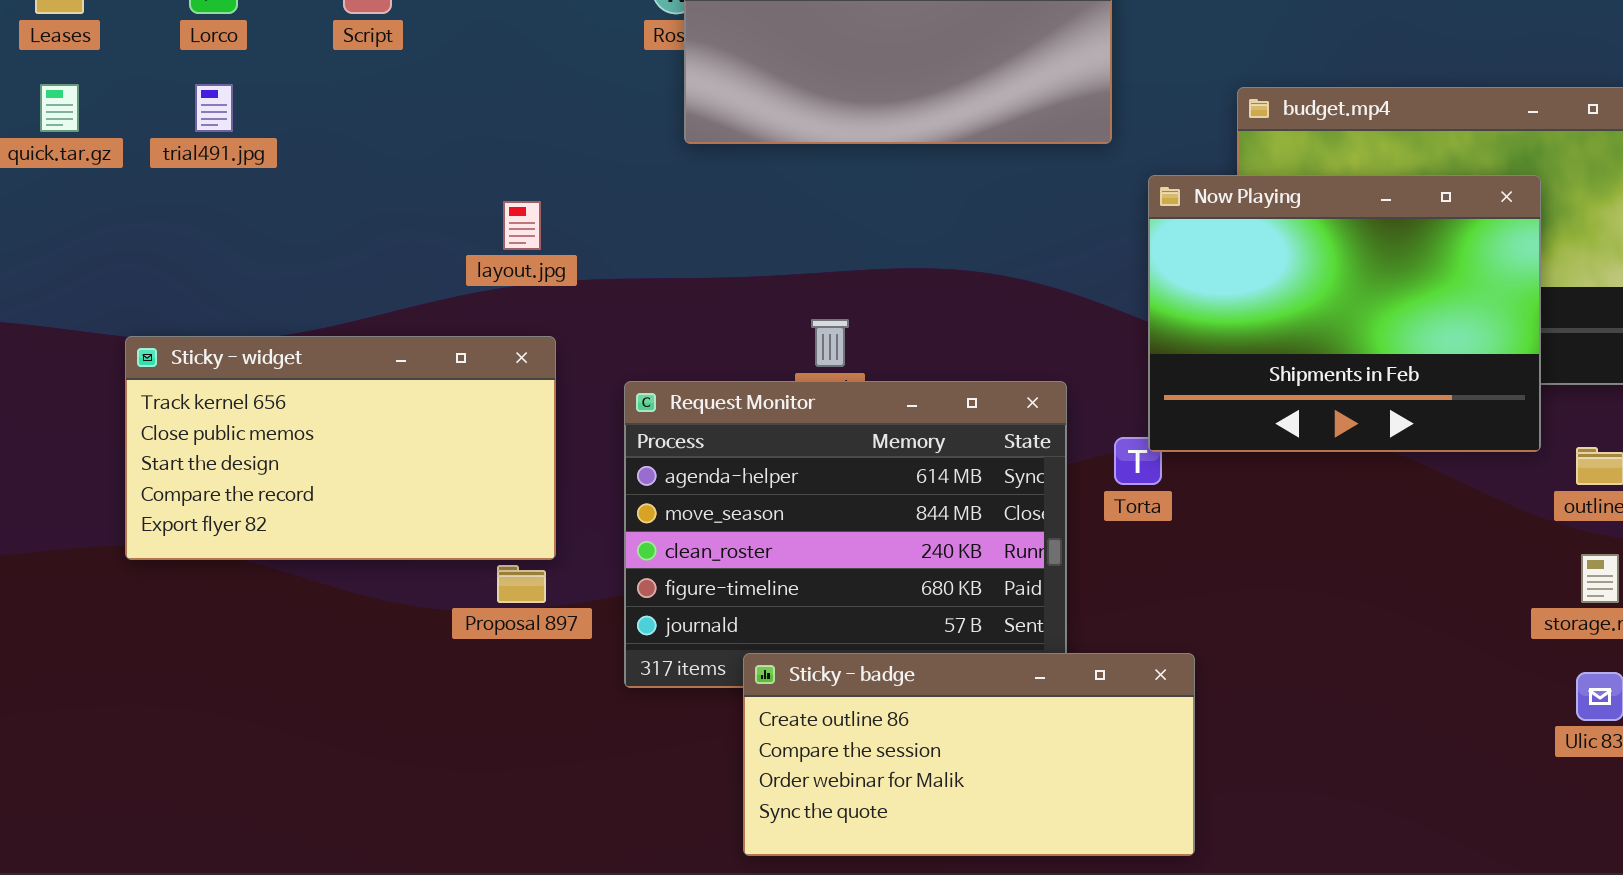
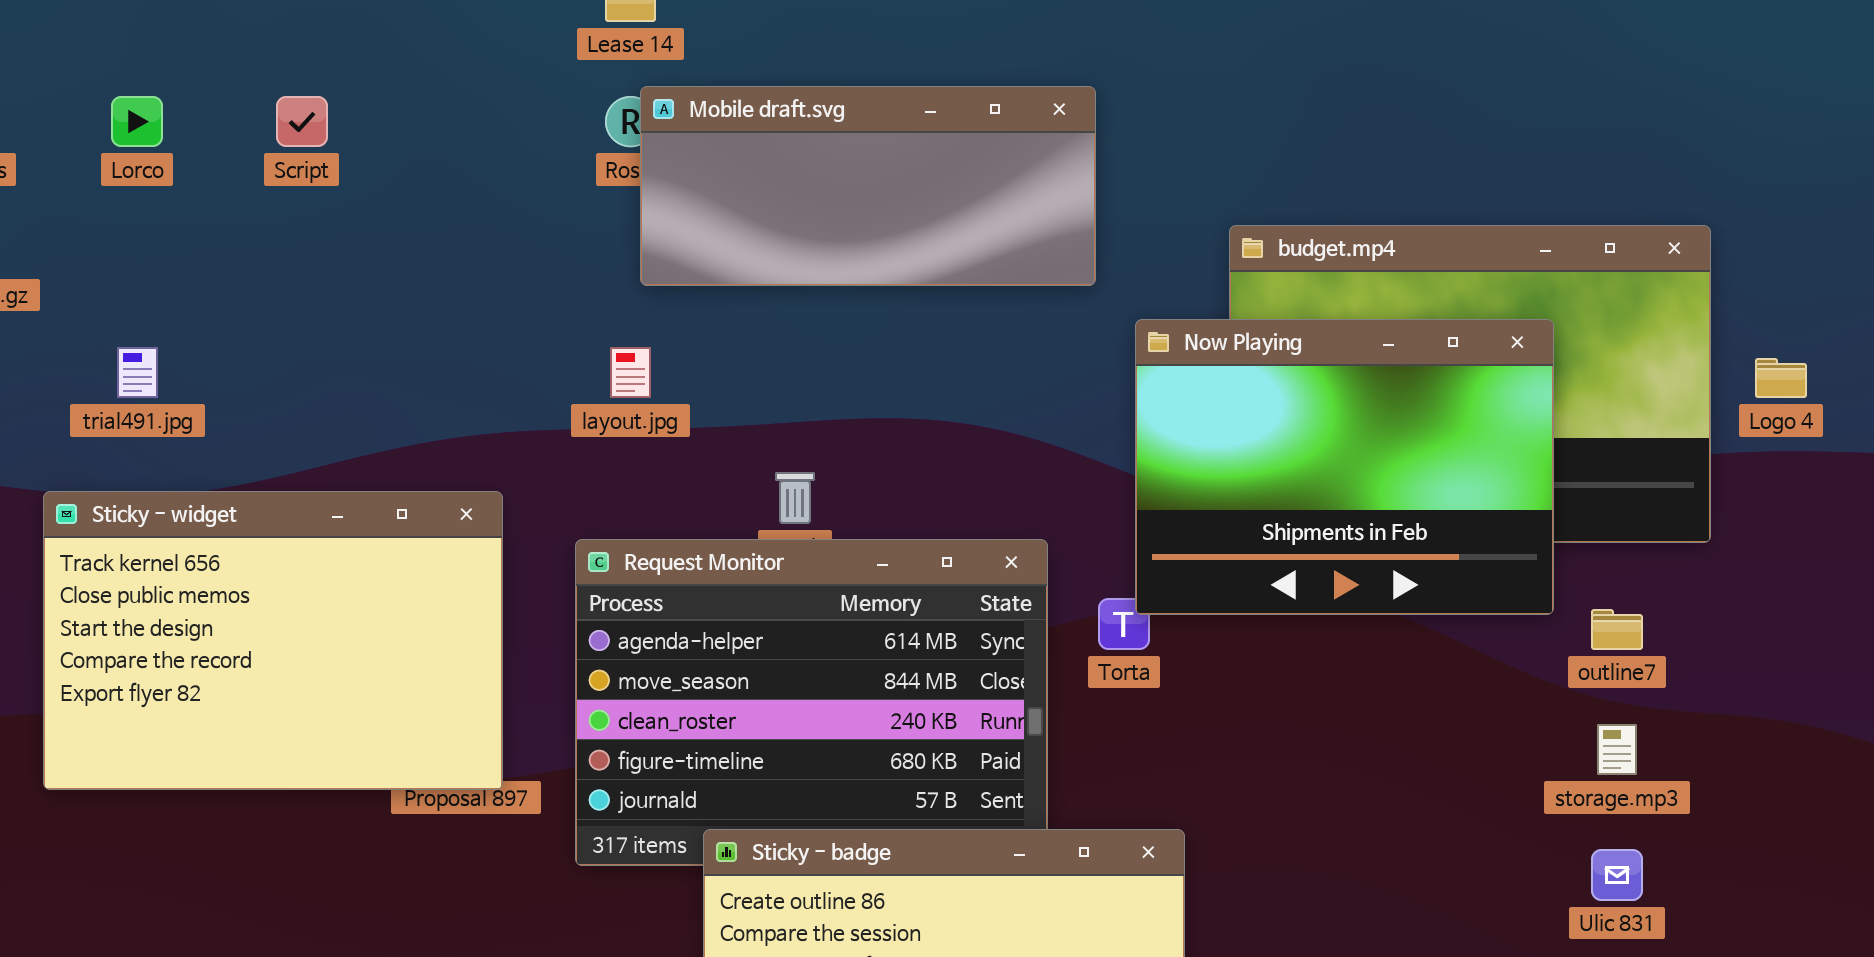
trial491.jpg: [195,84,233,132] -> [117,347,158,398], moved
layout.jpg: [503,201,541,250] -> [610,347,651,398], moved
Sticky - widget: [125,336,556,560] -> [43,491,503,790], resized

